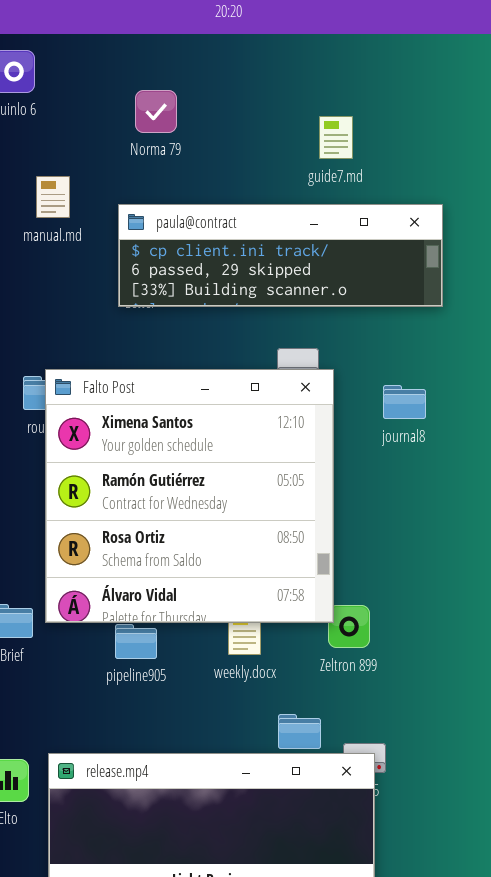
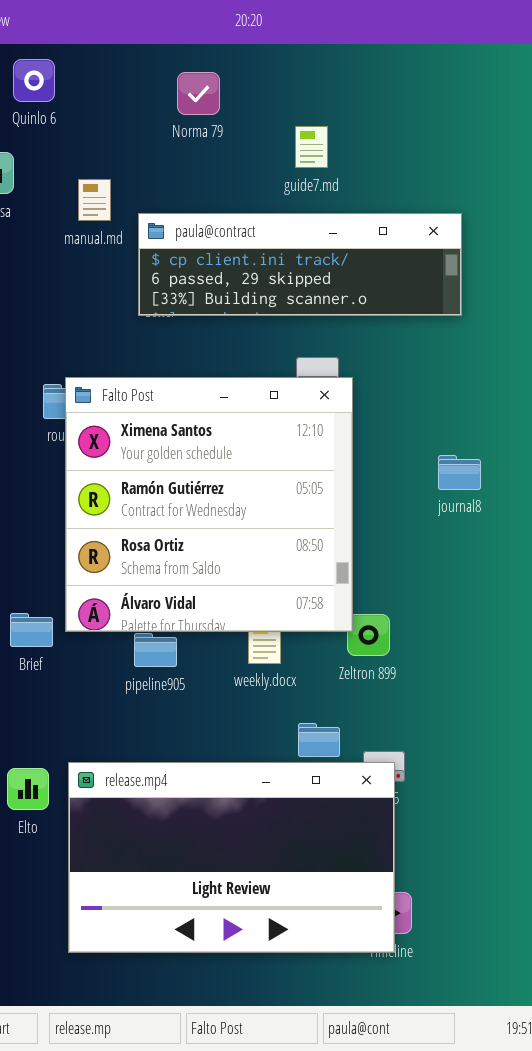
Norma 79: [135,90,177,133] -> [177,72,220,115], moved
guide7.md: [319,116,353,159] -> [295,126,328,168], moved
manual.md: [36,176,70,218] -> [78,179,111,221], moved
journal8: [383,385,426,419] -> [438,455,481,490], moved

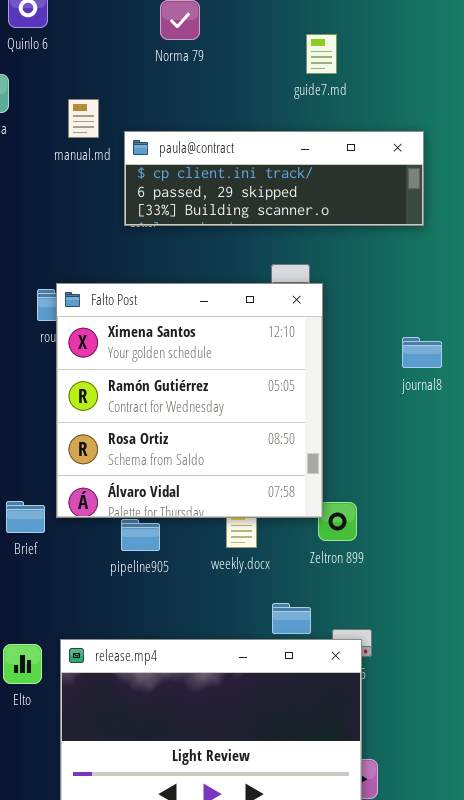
guide7.md: [295,126,328,168] -> [306,34,337,74], moved
journal8: [438,455,481,490] -> [402,337,442,368], moved

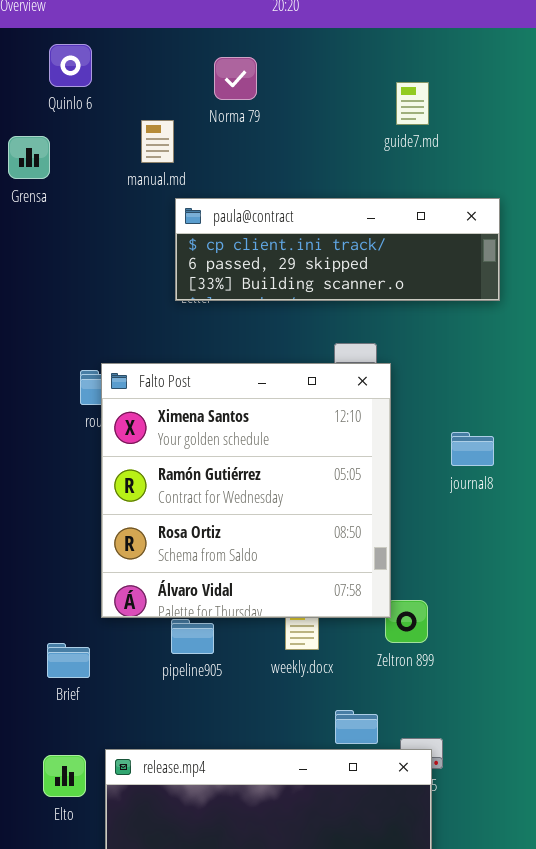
guide7.md: [306,34,337,74] -> [396,82,429,125], moved
manual.md: [68,99,99,138] -> [141,120,174,163], moved
journal8: [402,337,442,368] -> [451,432,494,466], moved
Brief: [6,501,45,533] -> [47,643,90,678], moved

